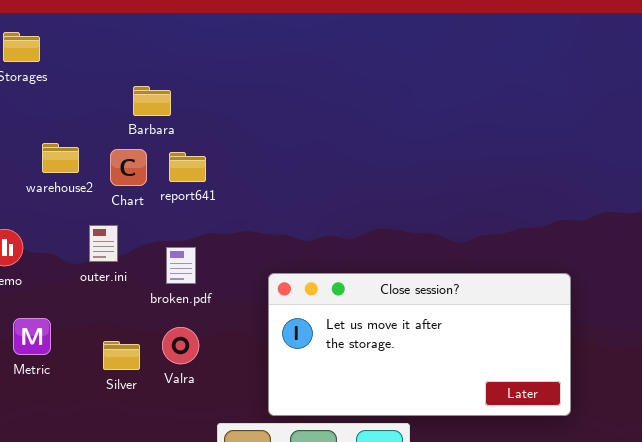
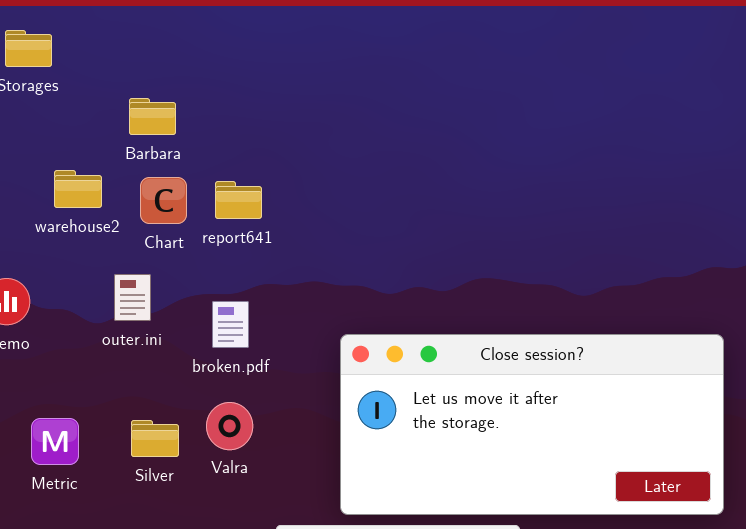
Barbara: [133,86,171,116] -> [129,98,176,135], moved
Metric: [13,318,51,355] -> [31,418,79,465], moved

